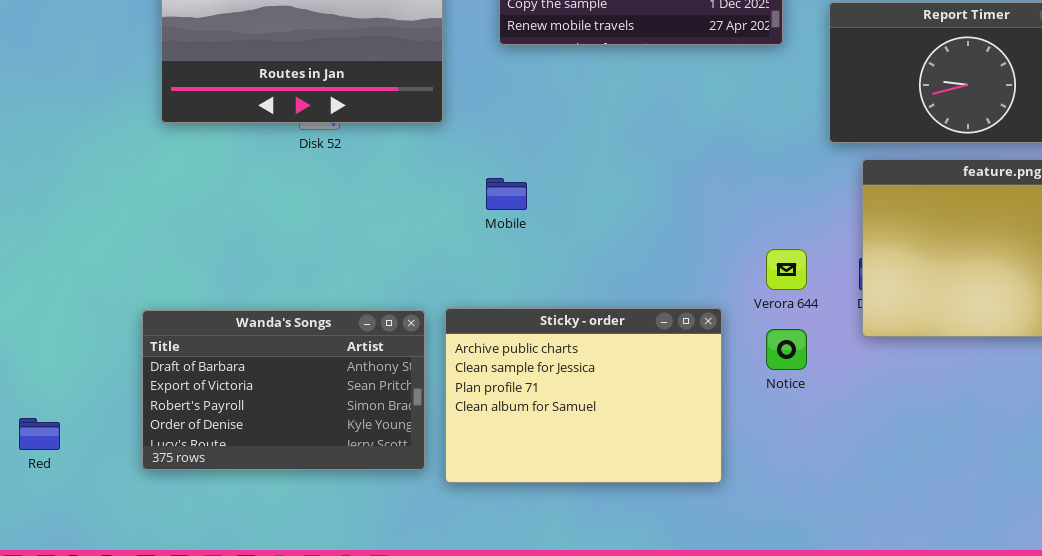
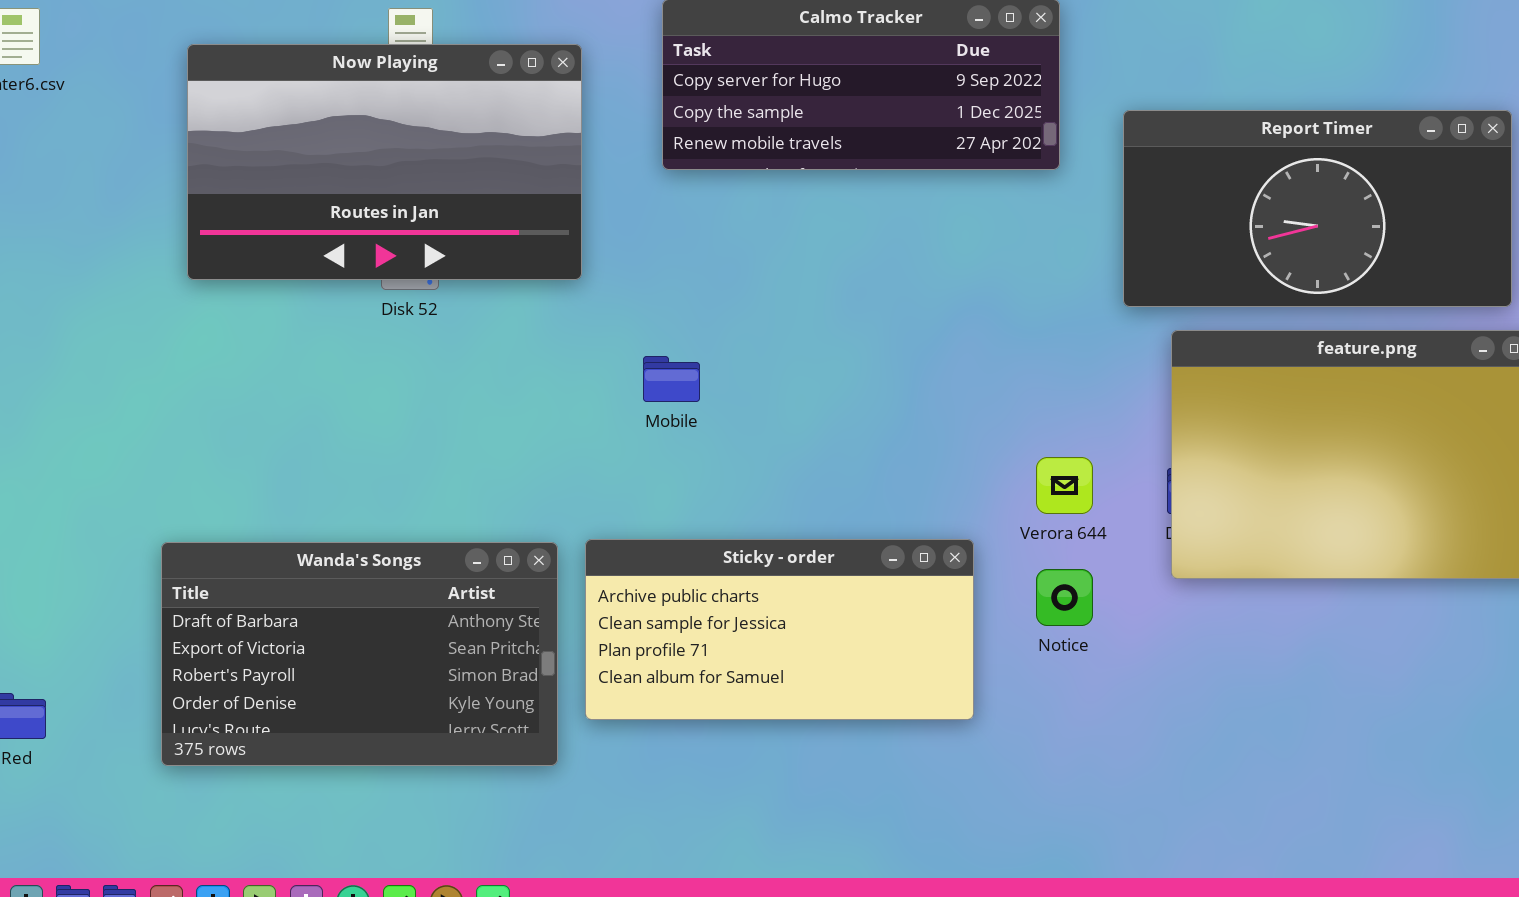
Sticky - order: [445,308,722,483] -> [585,539,974,720], resized

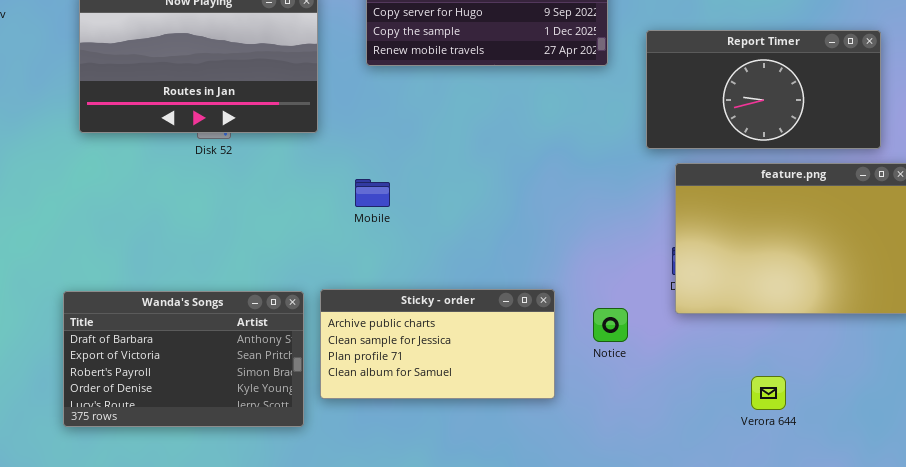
Verora 644: [1036,457,1093,514] -> [751,376,786,410], moved

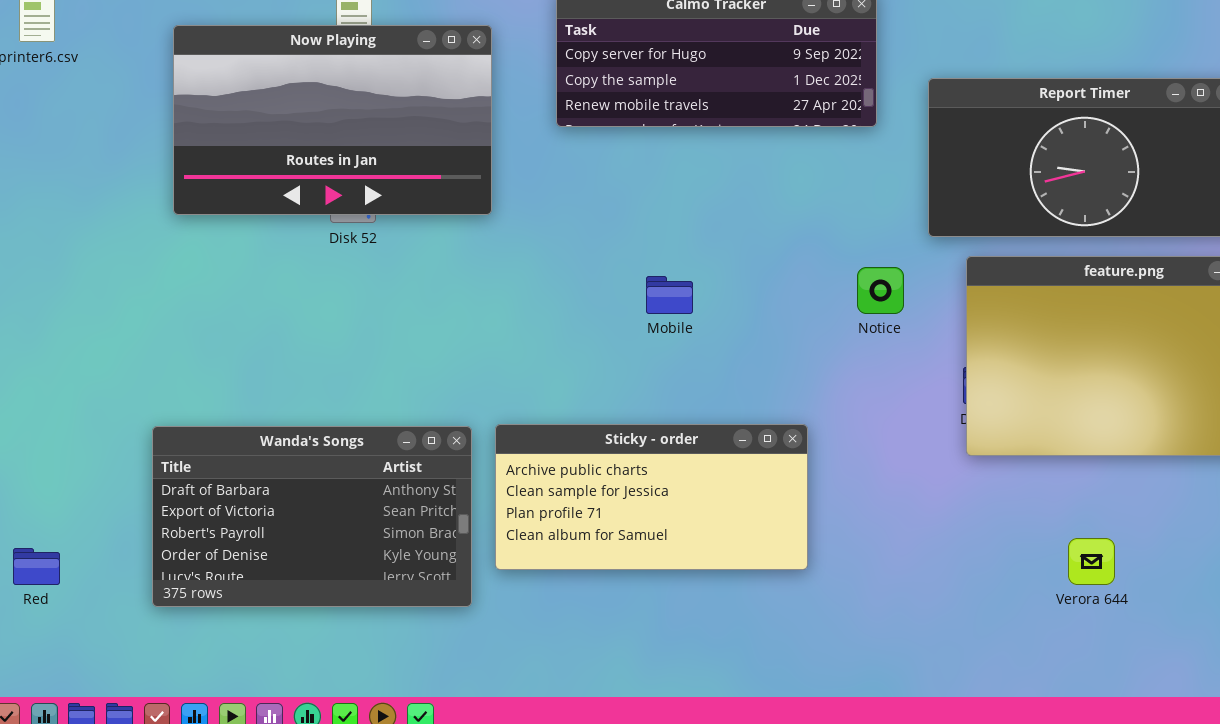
Mobile: [355,179,390,207] -> [646,276,693,314], moved
Notice: [593,308,628,342] -> [857,267,904,314], moved

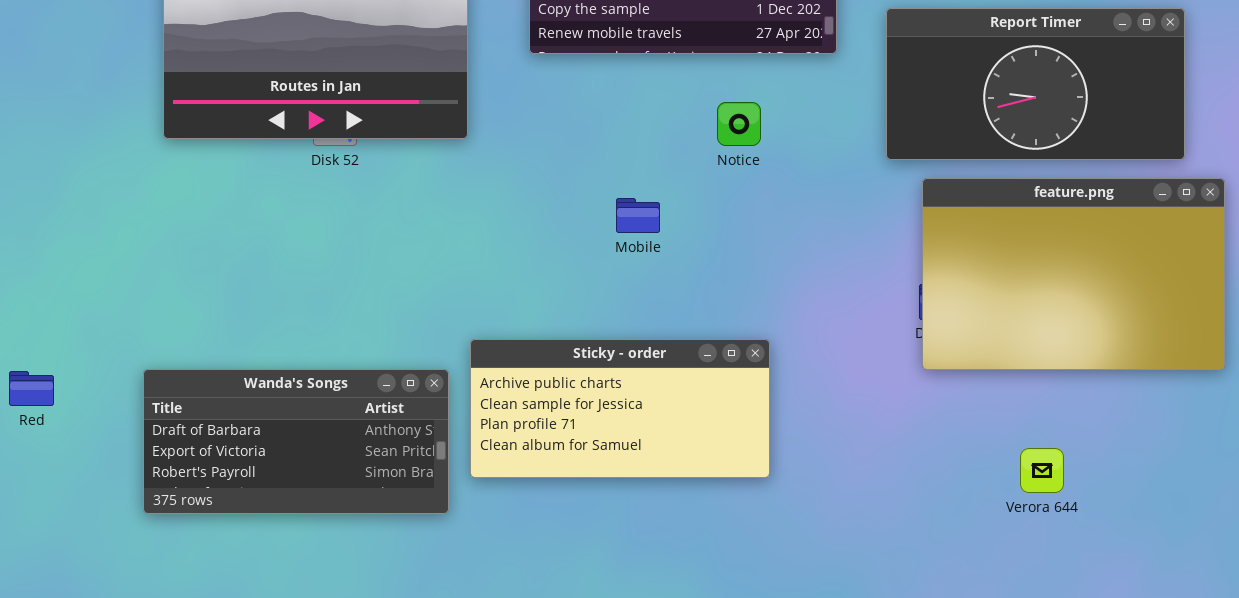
Notice: [857,267,904,314] -> [717,102,761,146], moved
Wanda's Songs: [152,426,472,607] -> [143,369,449,514], resized
Red: [13,548,60,585] -> [9,371,54,406], moved

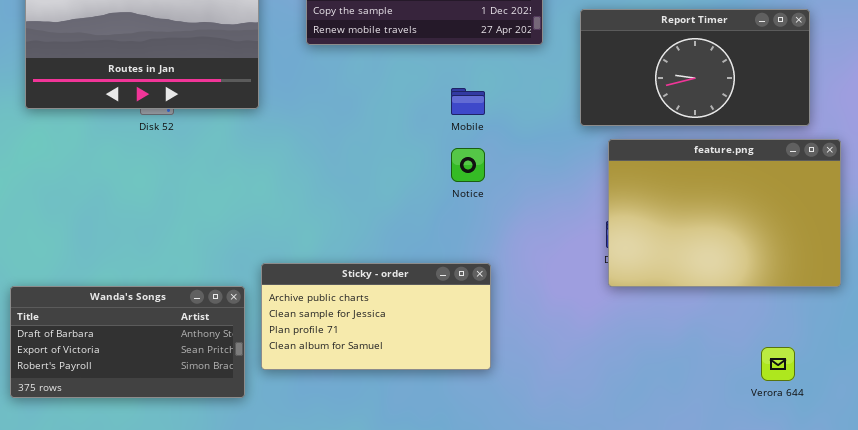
Notice: [717,102,761,146] -> [451,148,485,182], moved
Mobile: [616,198,660,233] -> [451,88,485,115], moved
Verora 644: [1020,448,1064,493] -> [761,347,795,381], moved

